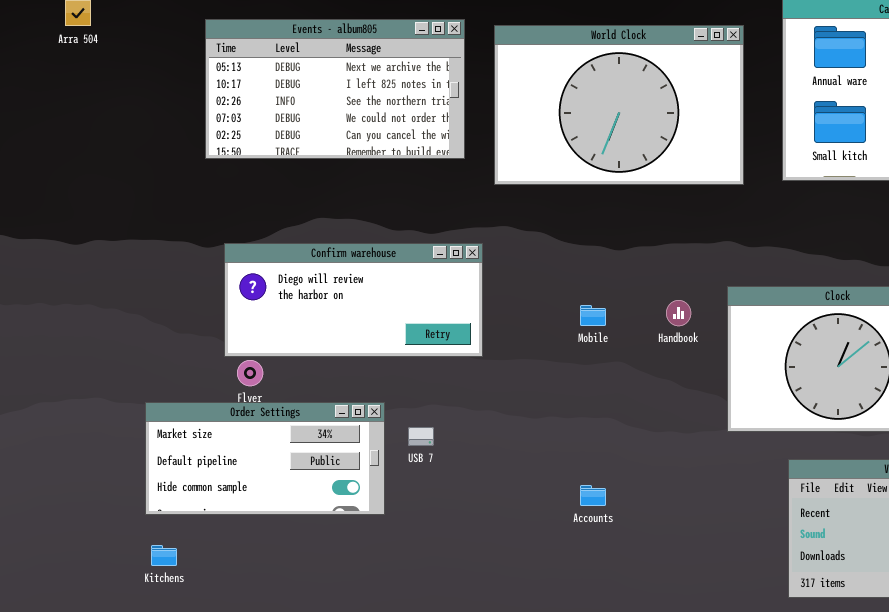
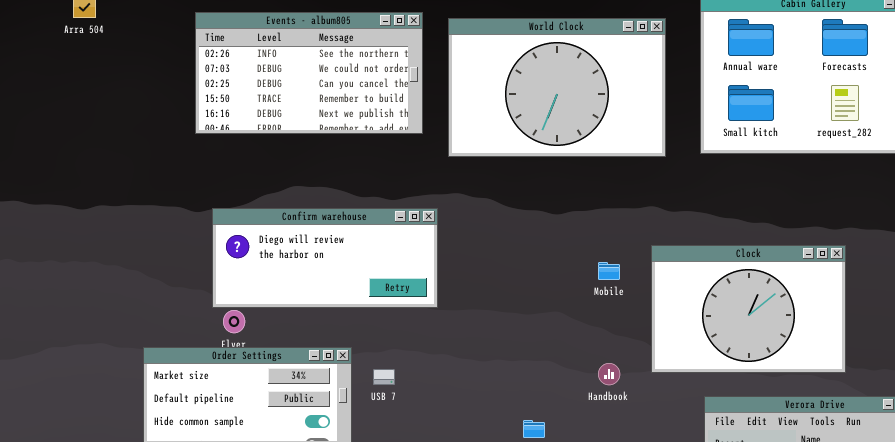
Events - album805: [205,19,465,159] -> [195,12,423,134], scrolled down 2 rows
Handbook: [666,300,691,326] -> [598,363,620,385], moved
Mobile: [580,305,606,326] -> [598,262,620,280], moved

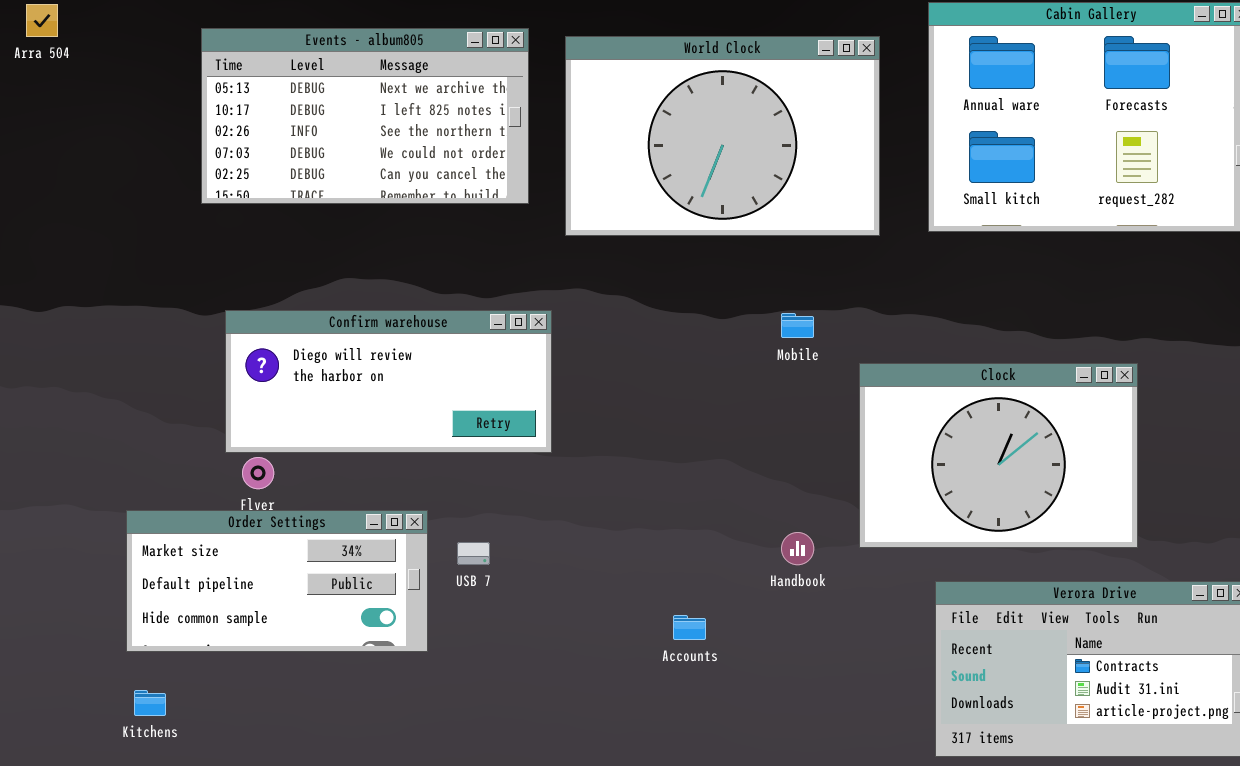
Events - album805: [195,12,423,134] -> [201,28,529,204], scrolled up 2 rows
Mobile: [598,262,620,280] -> [781,313,814,338], moved

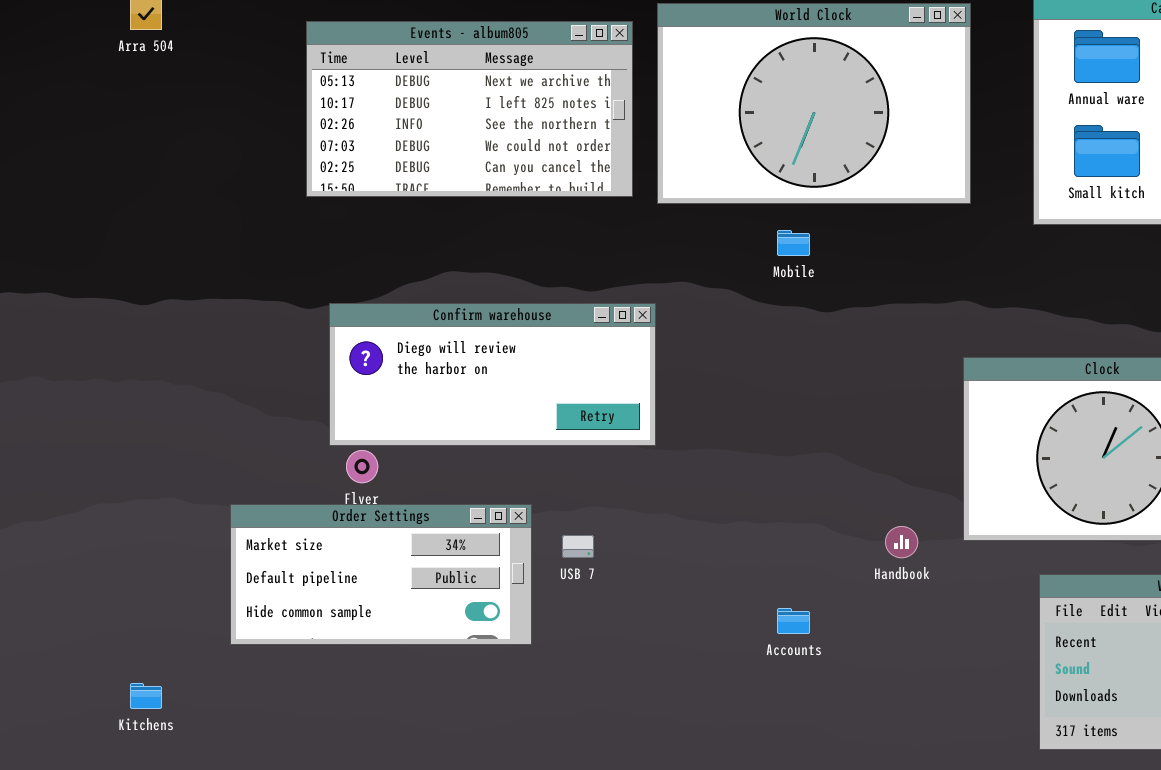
World Clock: [565,36,880,236] -> [657,3,971,204], moved
Mobile: [781,313,814,338] -> [777,230,810,256], moved
Kitchens: [134,690,166,716] -> [130,683,162,709], moved

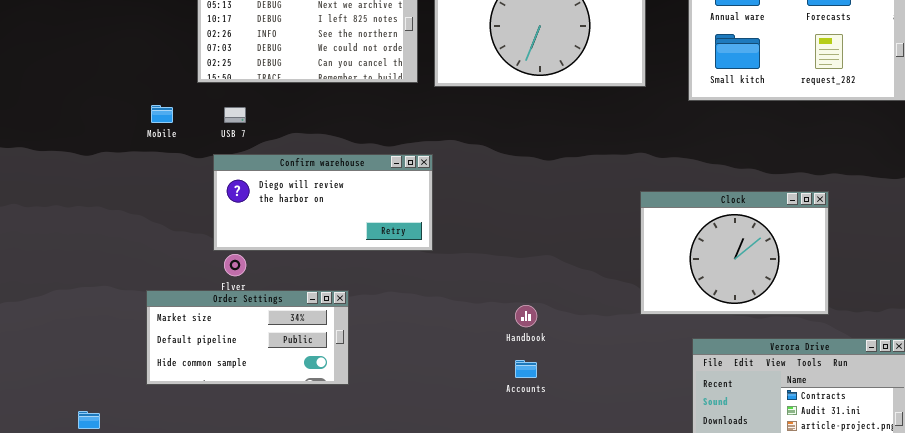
Mobile: [777,230,810,256] -> [151,105,173,123], moved
Handbook: [885,526,918,558] -> [515,305,537,327], moved
USB 7: [562,535,594,558] -> [224,107,246,123], moved

